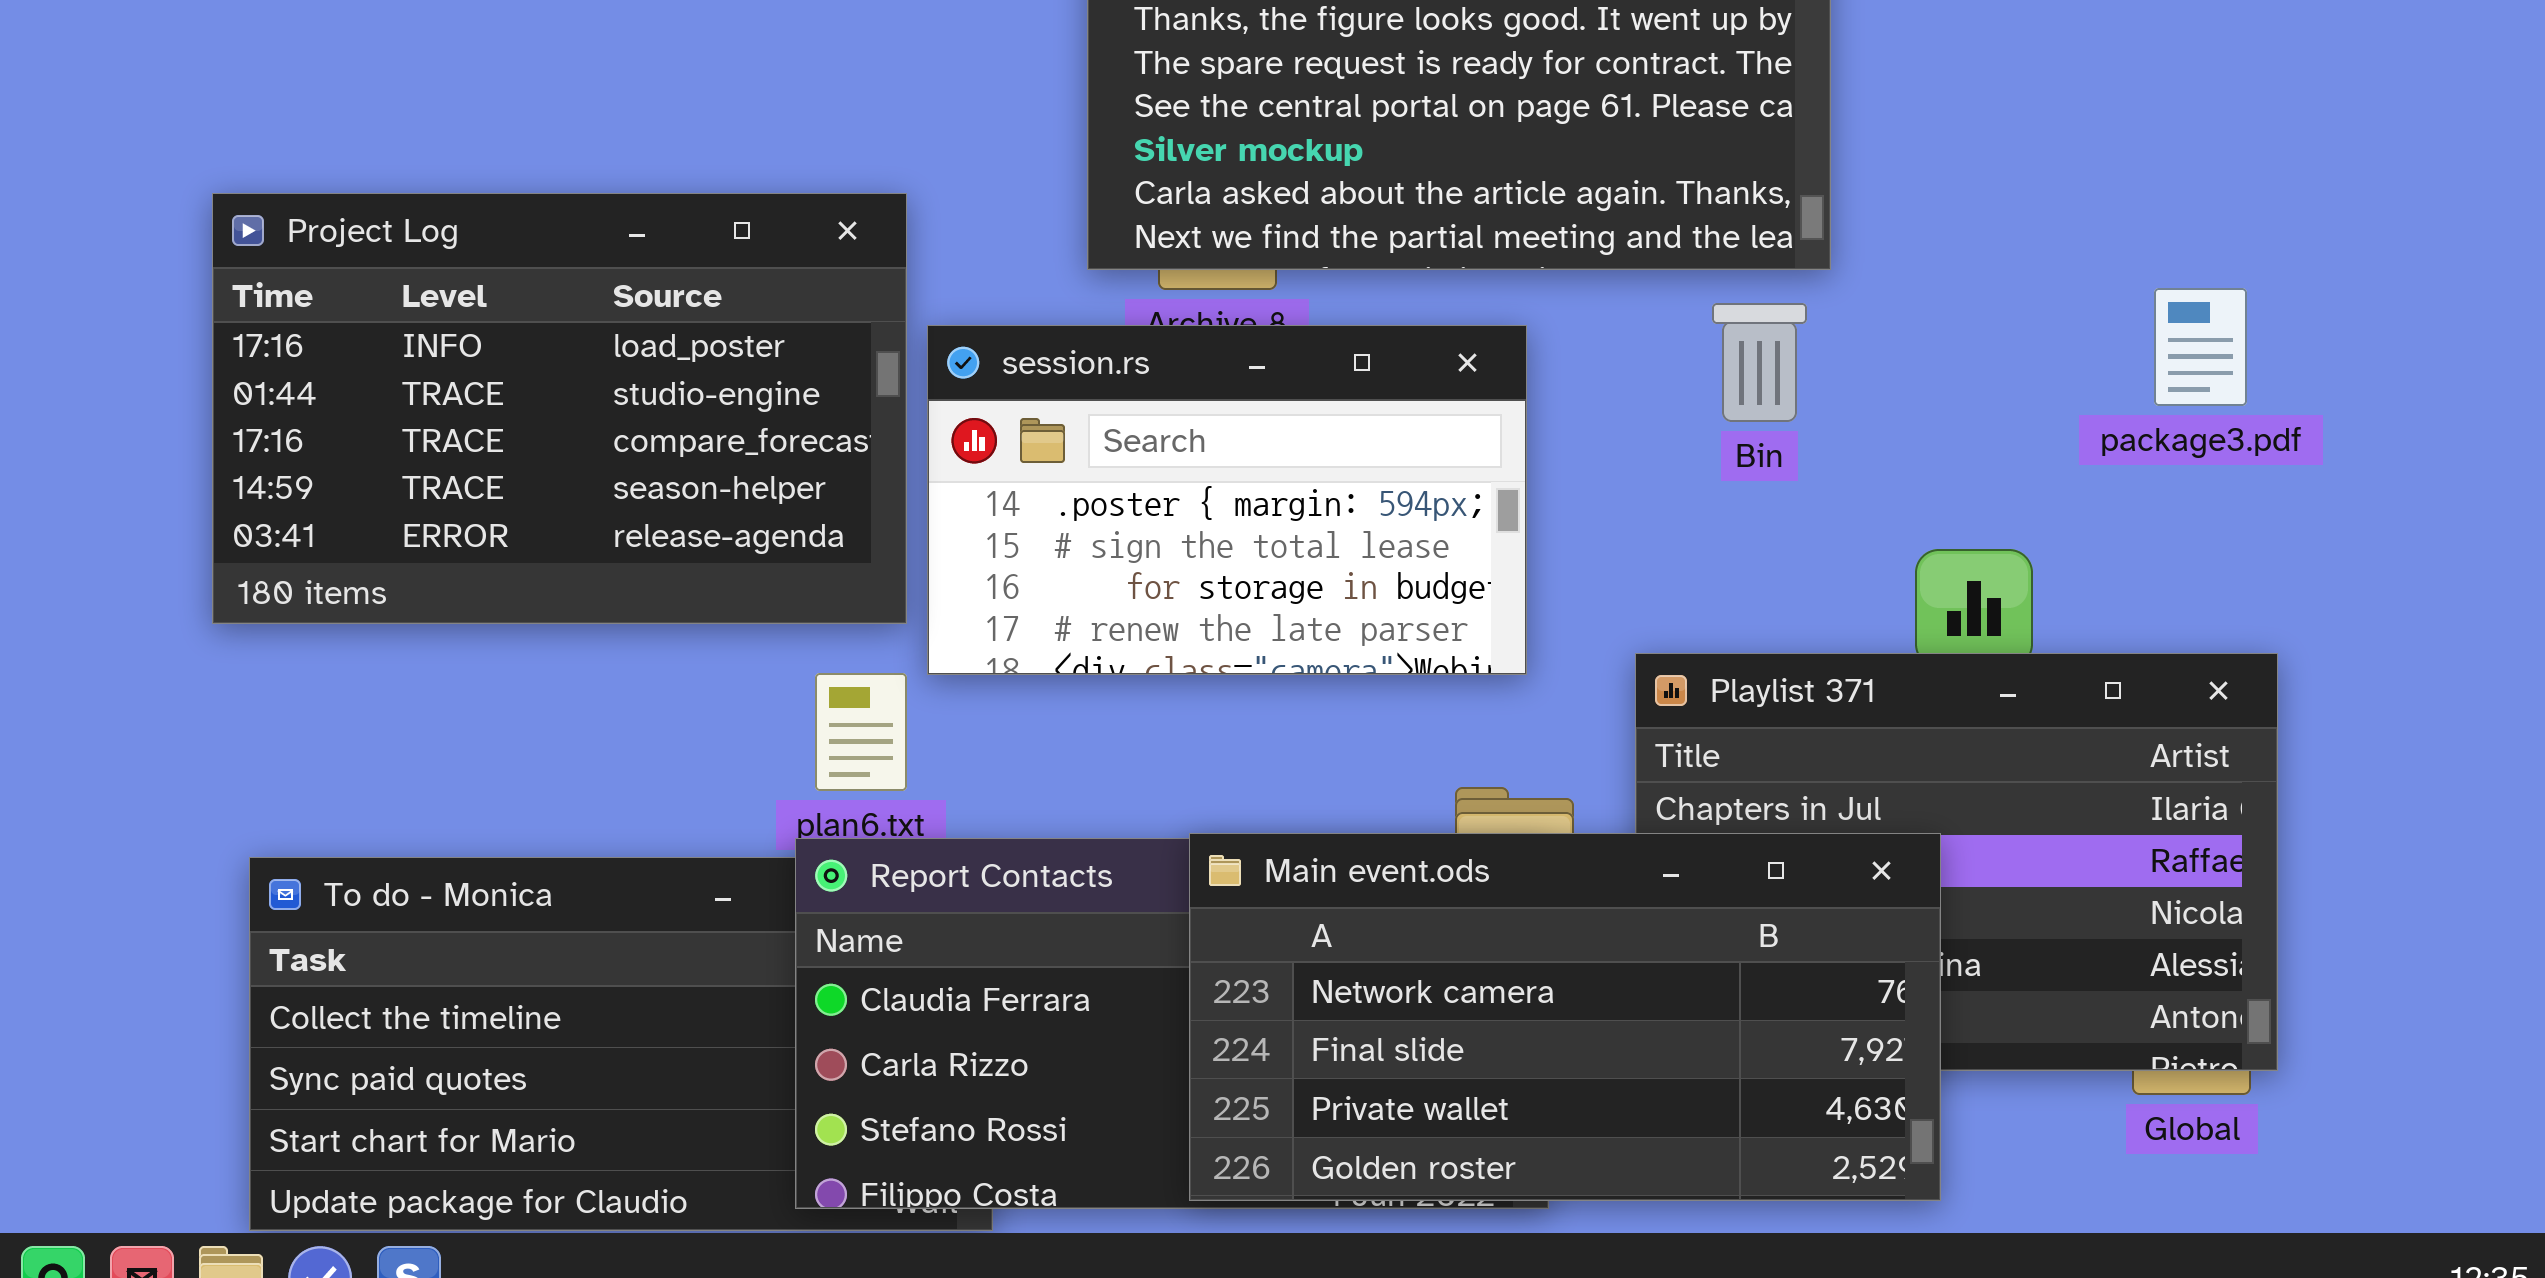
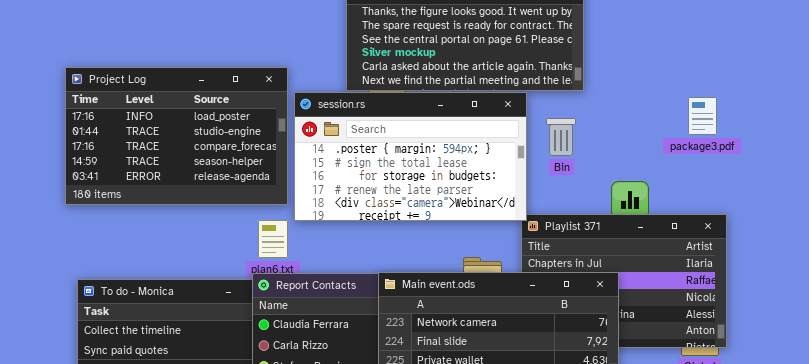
Bin: [1712,303,1807,422] -> [546,118,576,156], moved
session.rs: [927,325,1527,675] -> [294,92,527,221], resized

